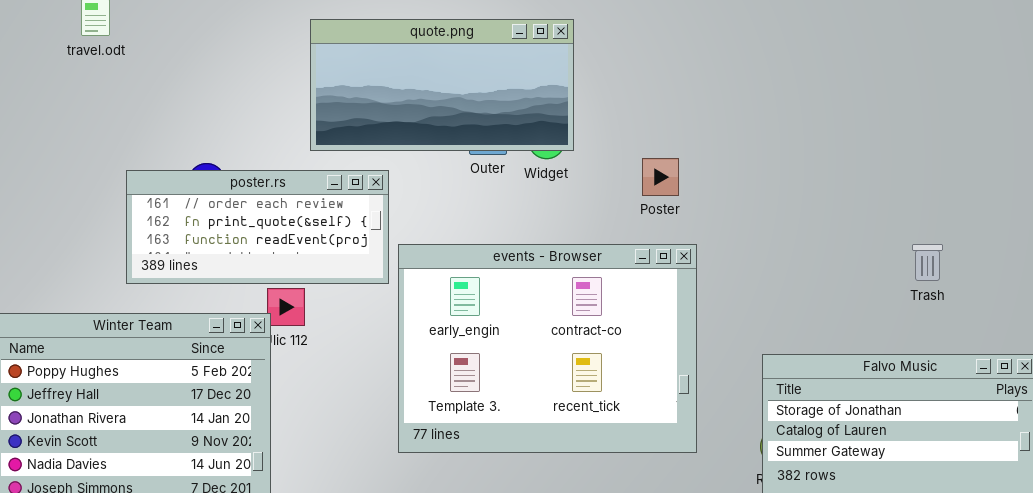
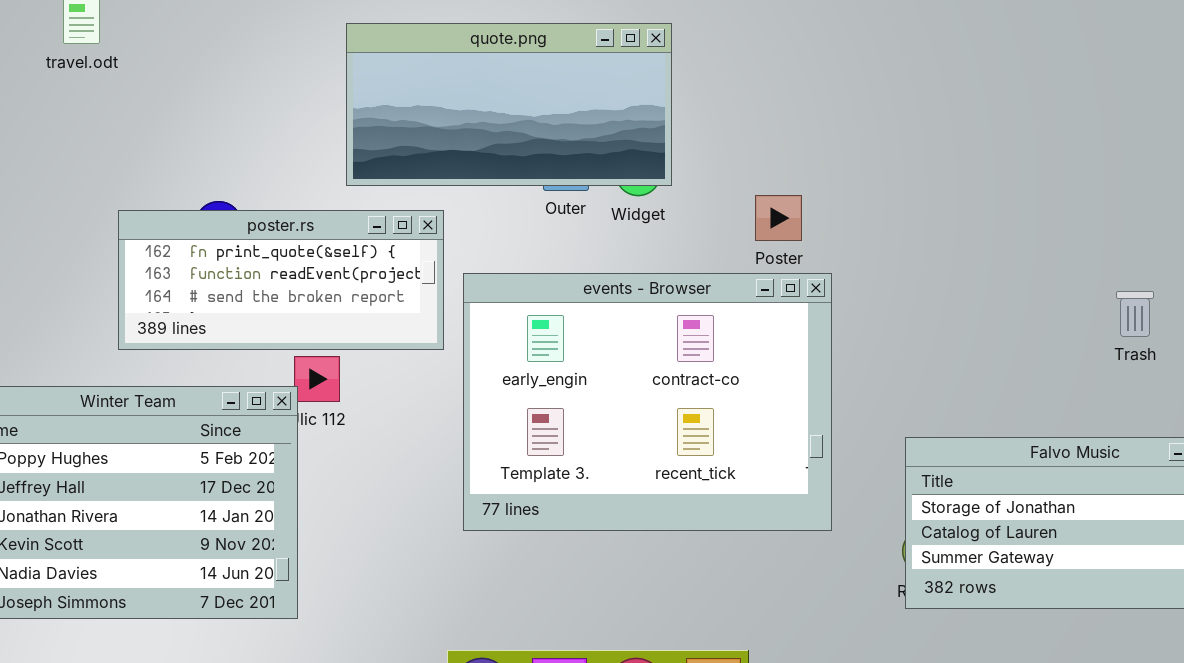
poster.rs: [126,170,389,284] -> [118,210,444,350], scrolled down 1 row
events - Browser: [398,244,697,453] -> [463,273,832,531], moved
Trash: [912,244,943,281] -> [1116,291,1154,337], moved

